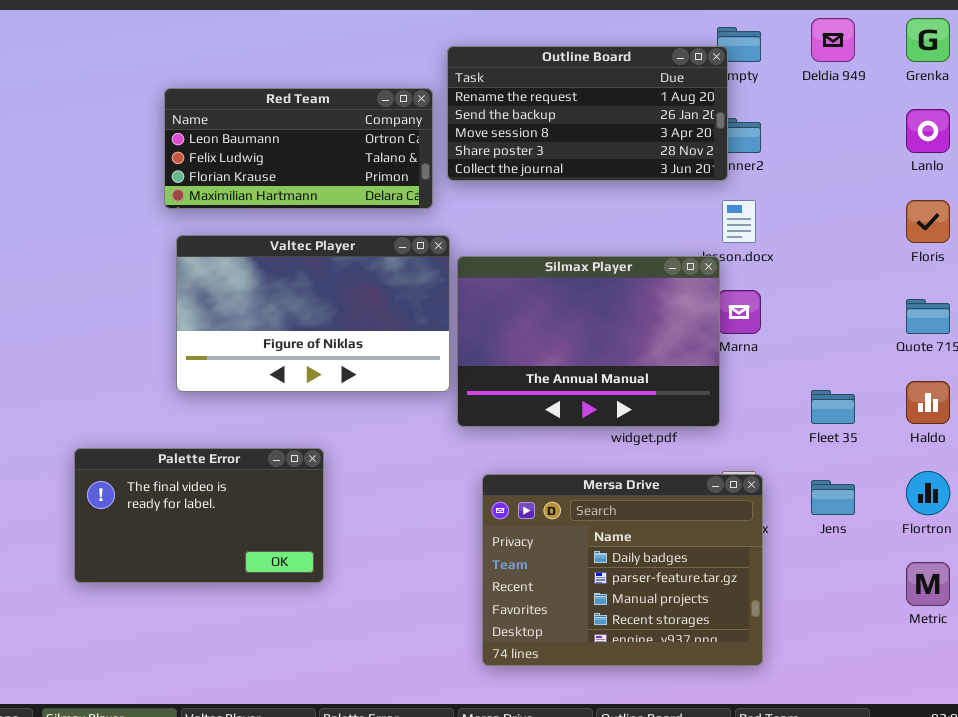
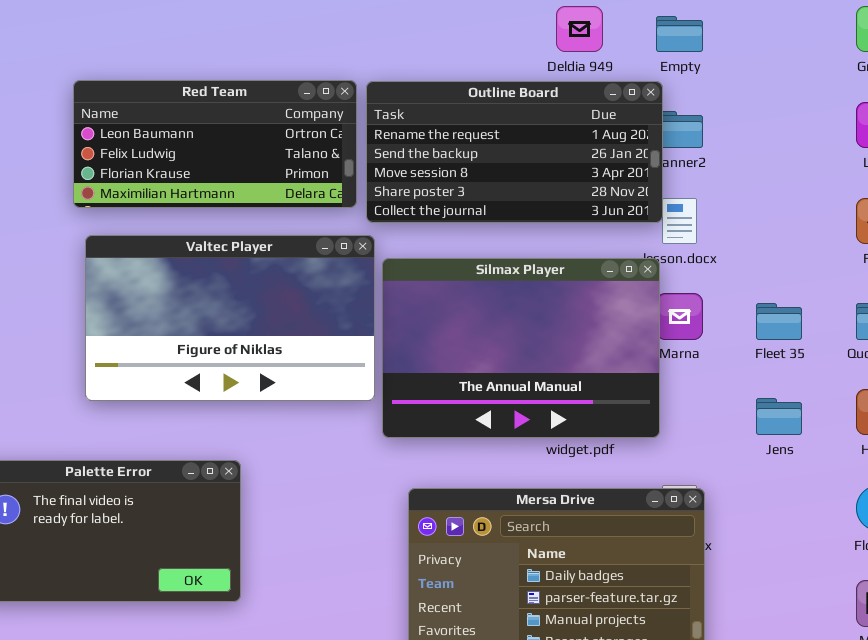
Deldia 949: [811,18,855,62] -> [556,6,603,52], moved
Outline Board: [447,46,728,181] -> [366,81,663,223], moved
Fleet 35: [811,390,855,424] -> [756,303,802,340], moved
Jens: [811,480,855,515] -> [756,398,802,435], moved

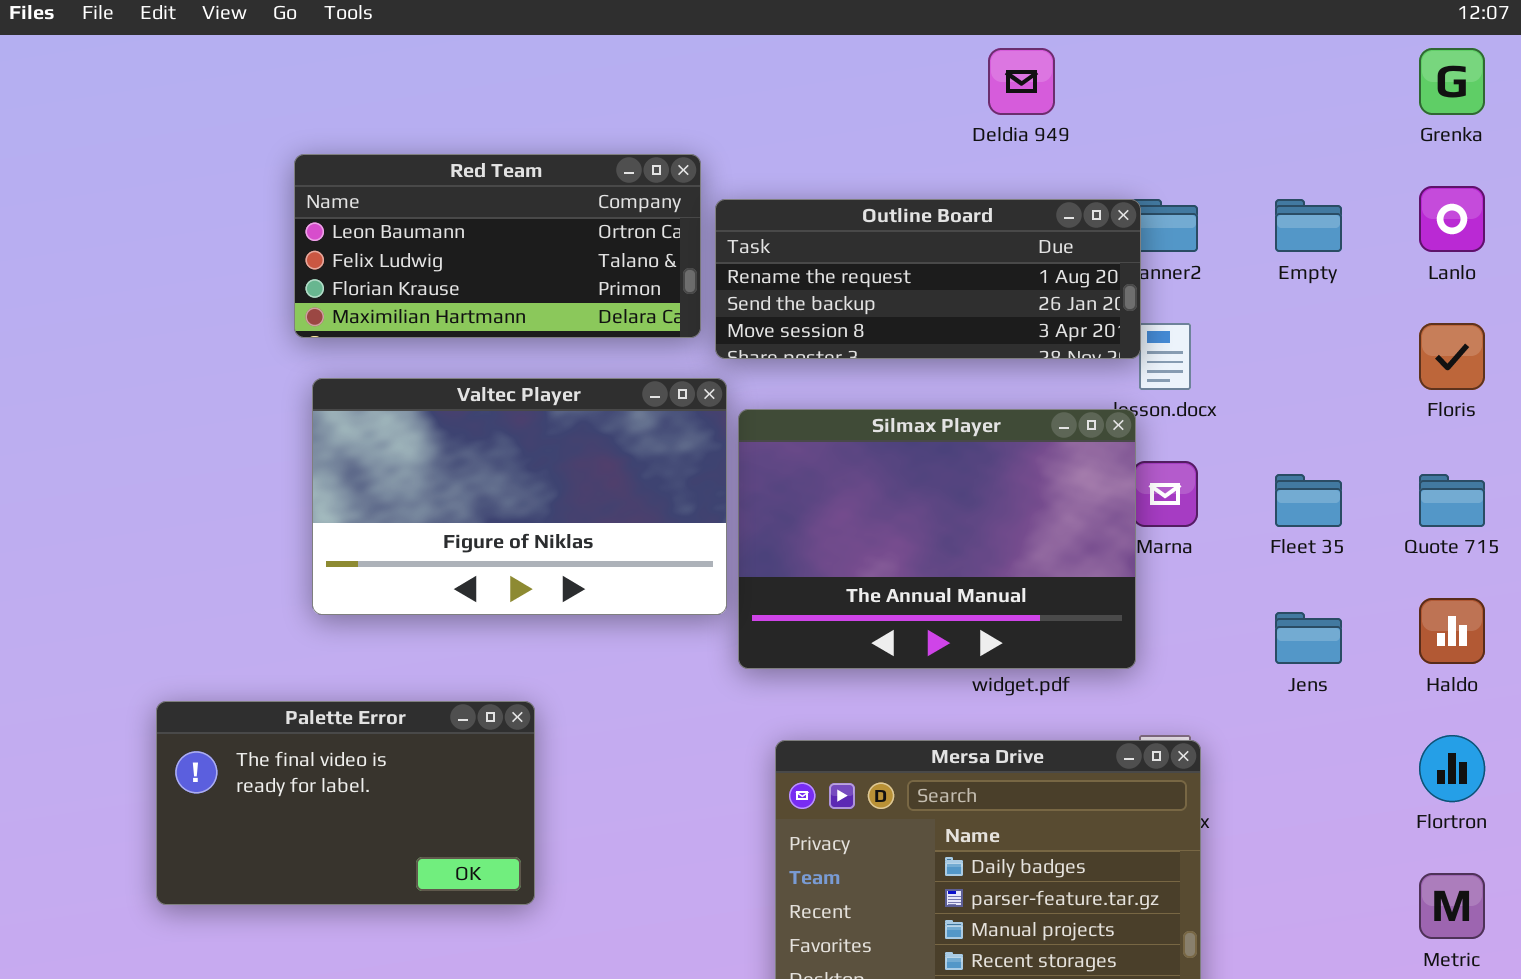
Empty: [656,16,703,52] -> [1275,199,1342,252], moved
Outline Board: [366,81,663,223] -> [715,199,1141,359], resized

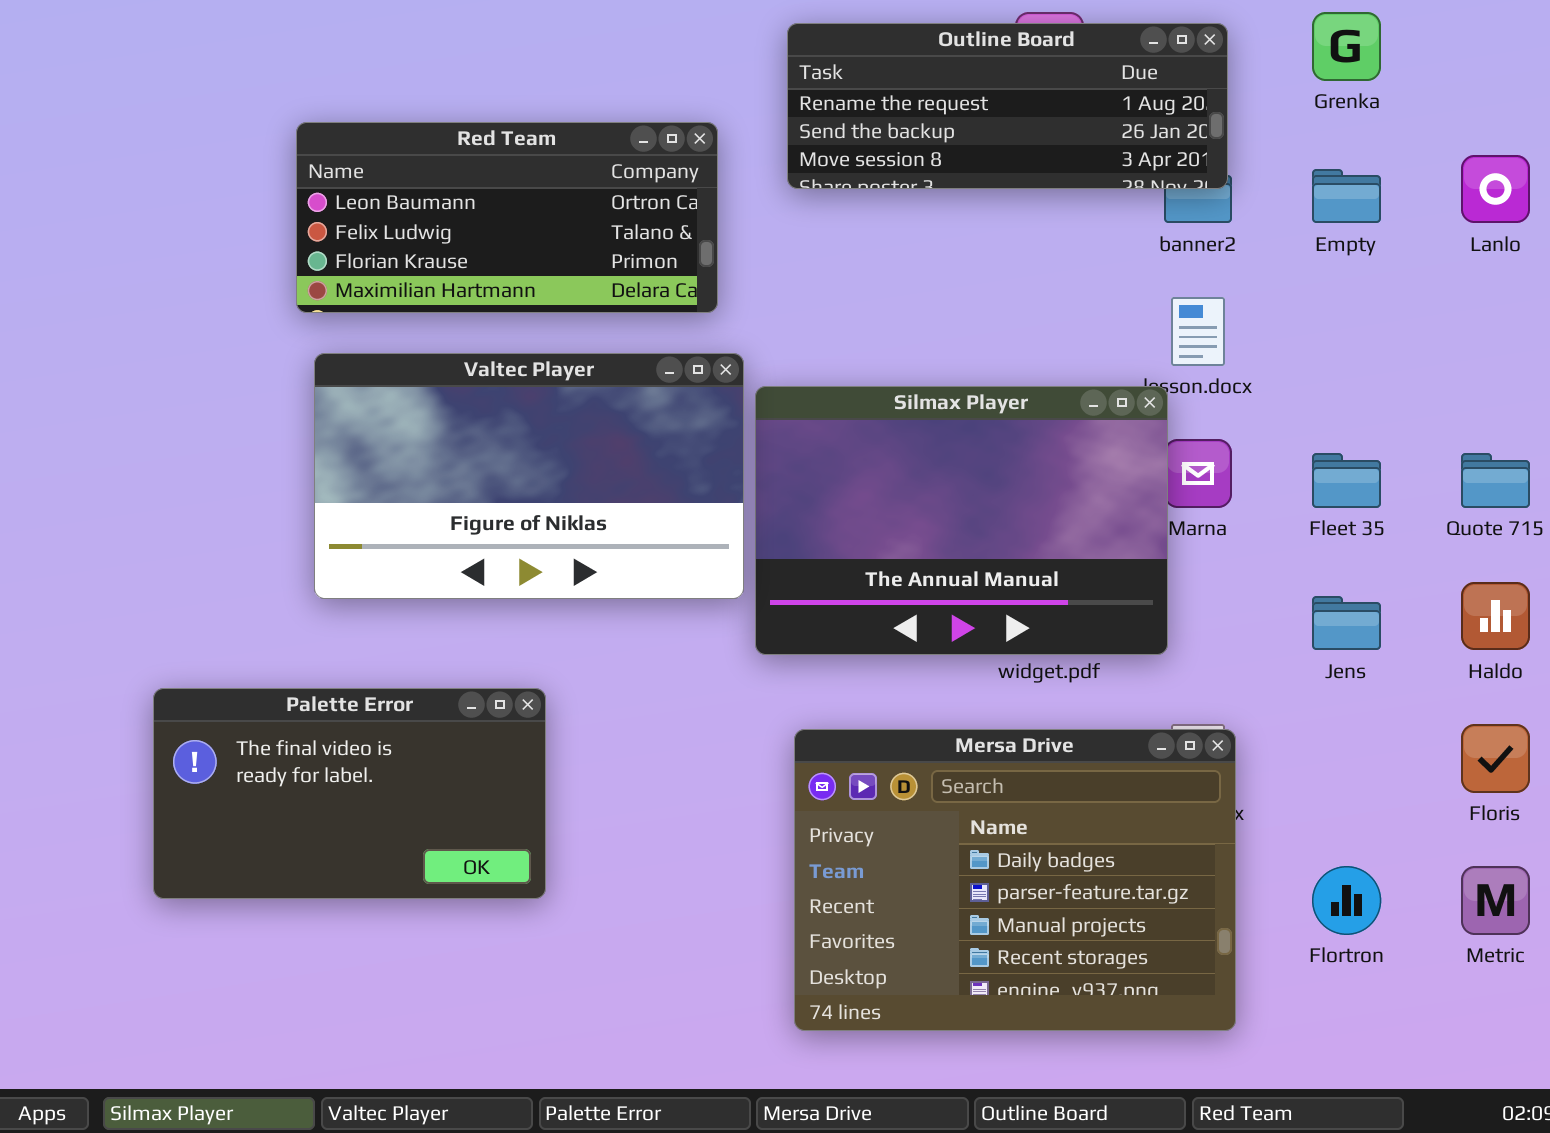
Grenka: [1419,48,1485,115] -> [1312,12,1381,81], moved
Outline Board: [715,199,1141,359] -> [787,23,1228,189], moved
Floris: [1419,323,1485,390] -> [1461,724,1530,793], moved
Flortron: [1419,735,1485,802] -> [1312,866,1381,935], moved

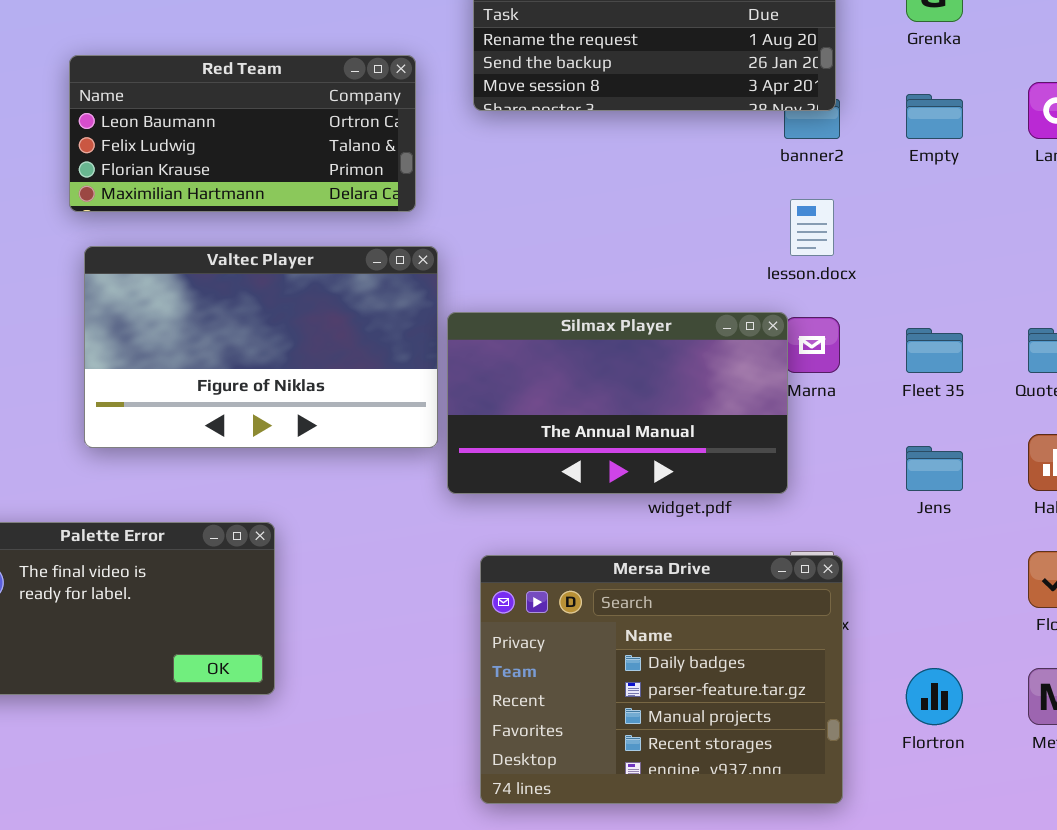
Silmax Player: [755,386,1168,655] -> [447,312,788,494], resized

